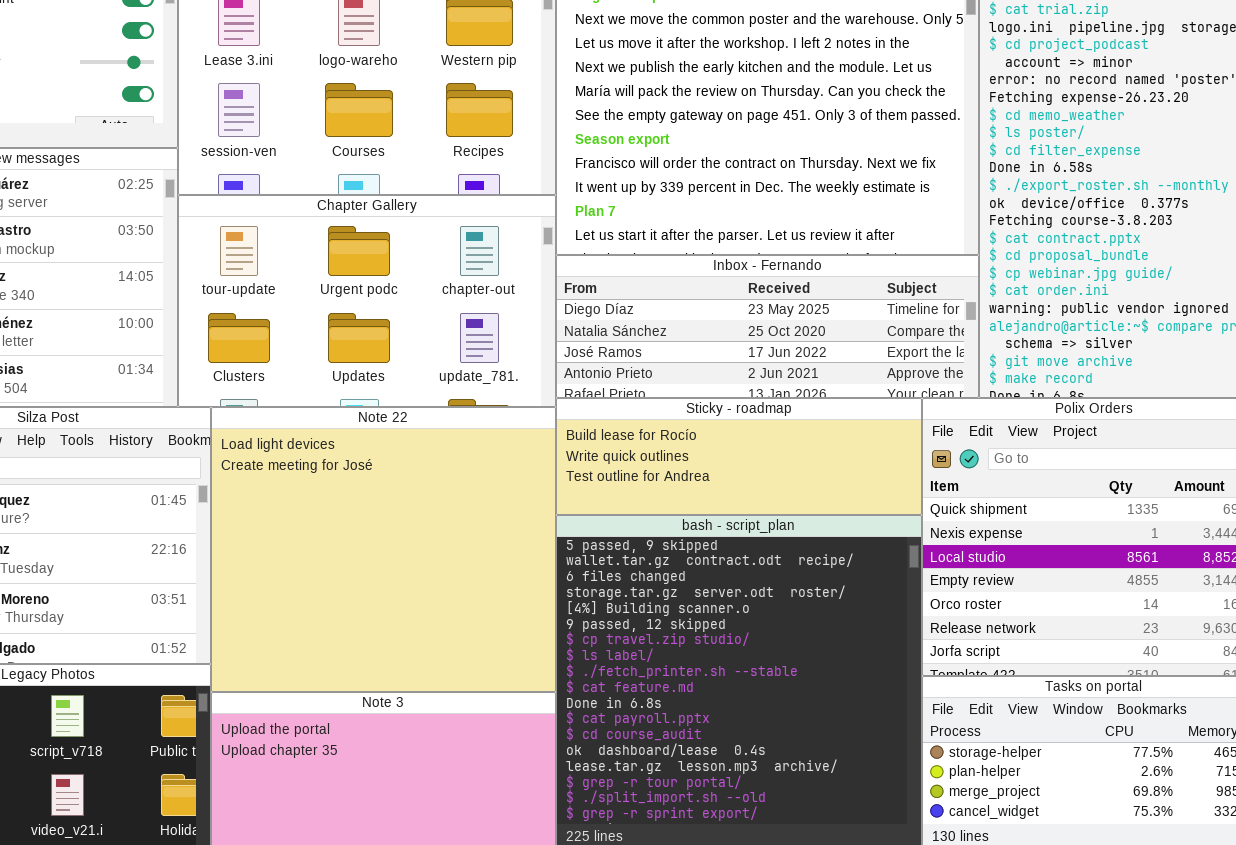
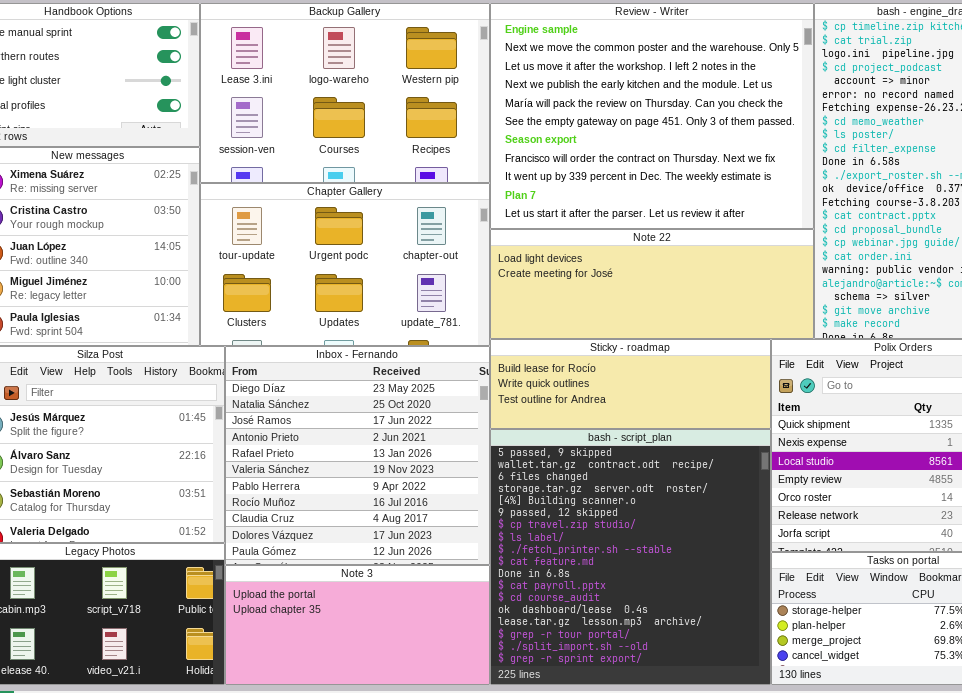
Inbox - Fernando: [556,255,979,398] -> [225,346,490,565], moved, resized
Note 22: [211,407,556,692] -> [490,229,814,339], moved, resized

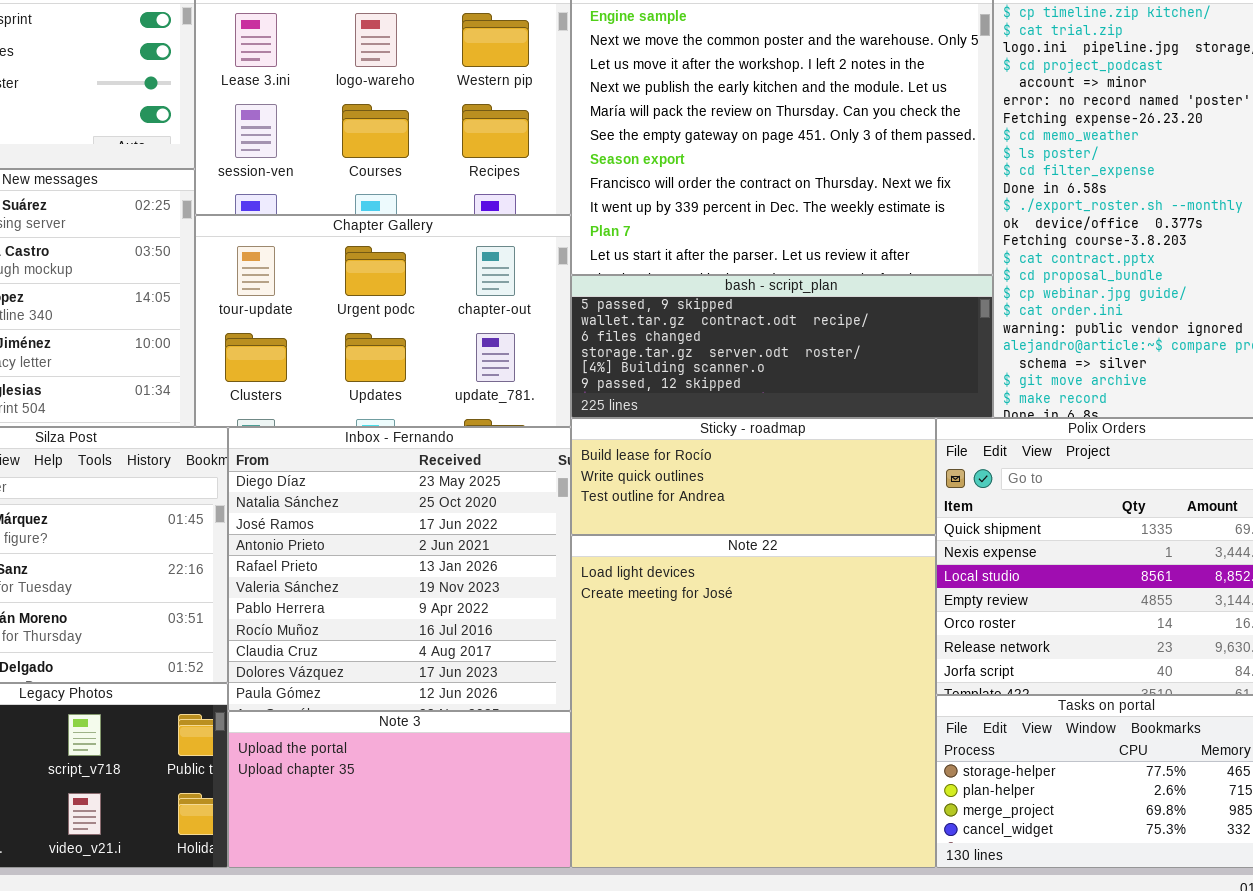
Note 22: [490,229,814,339] -> [571,535,936,868], moved, resized
bash - script_plan: [490,429,771,685] -> [571,275,993,418], moved, resized

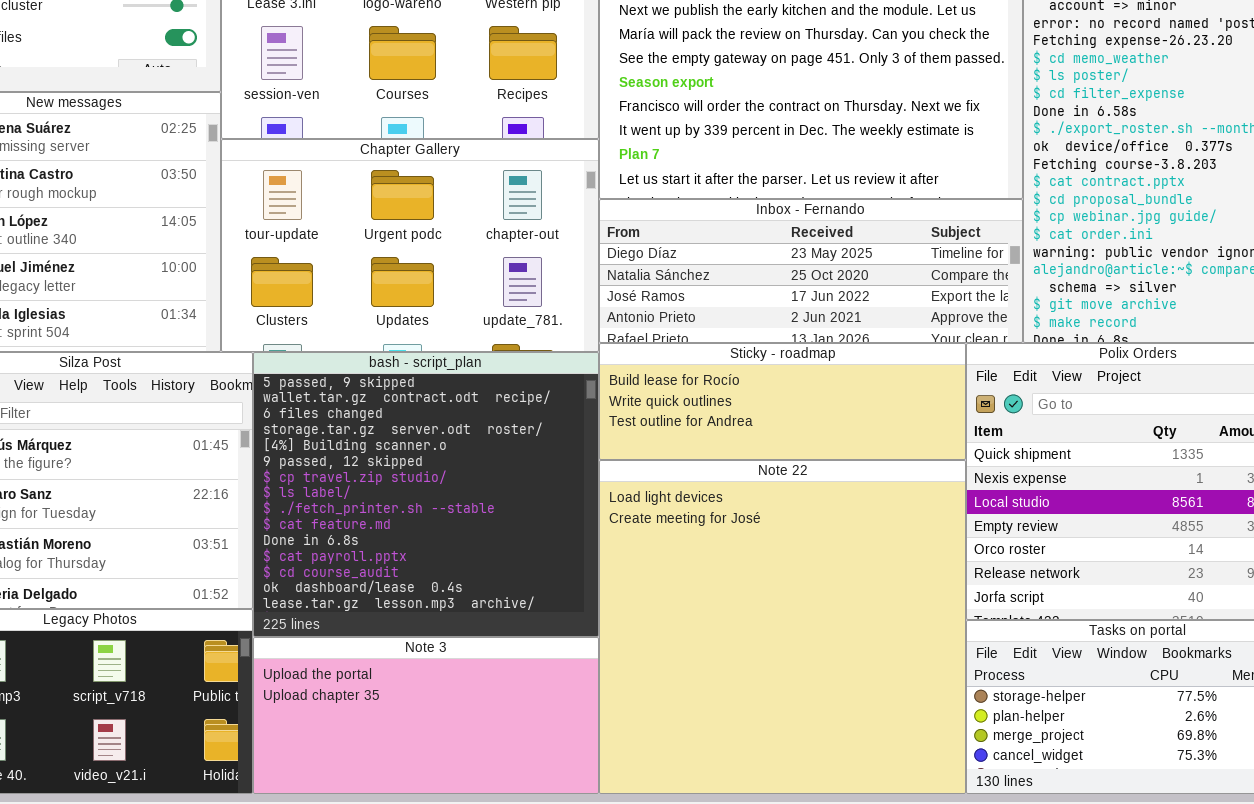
bash - script_plan: [571,275,993,418] -> [253,352,599,637], moved, resized
Inbox - Fernando: [228,427,571,711] -> [599,199,1023,343], moved, resized

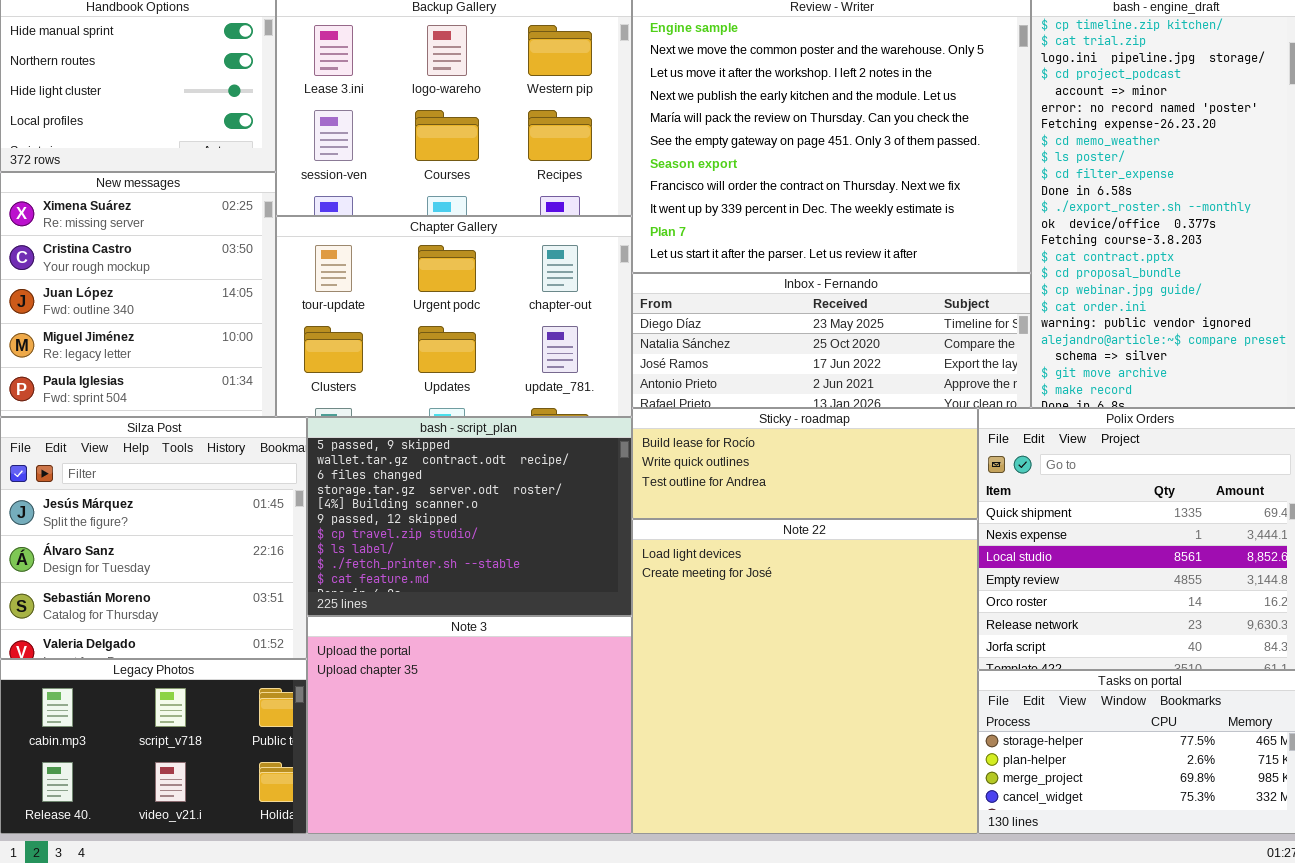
bash - script_plan: [253,352,599,637] -> [307,417,632,616], resized
Note 3: [253,637,599,794] -> [307,616,632,834], resized

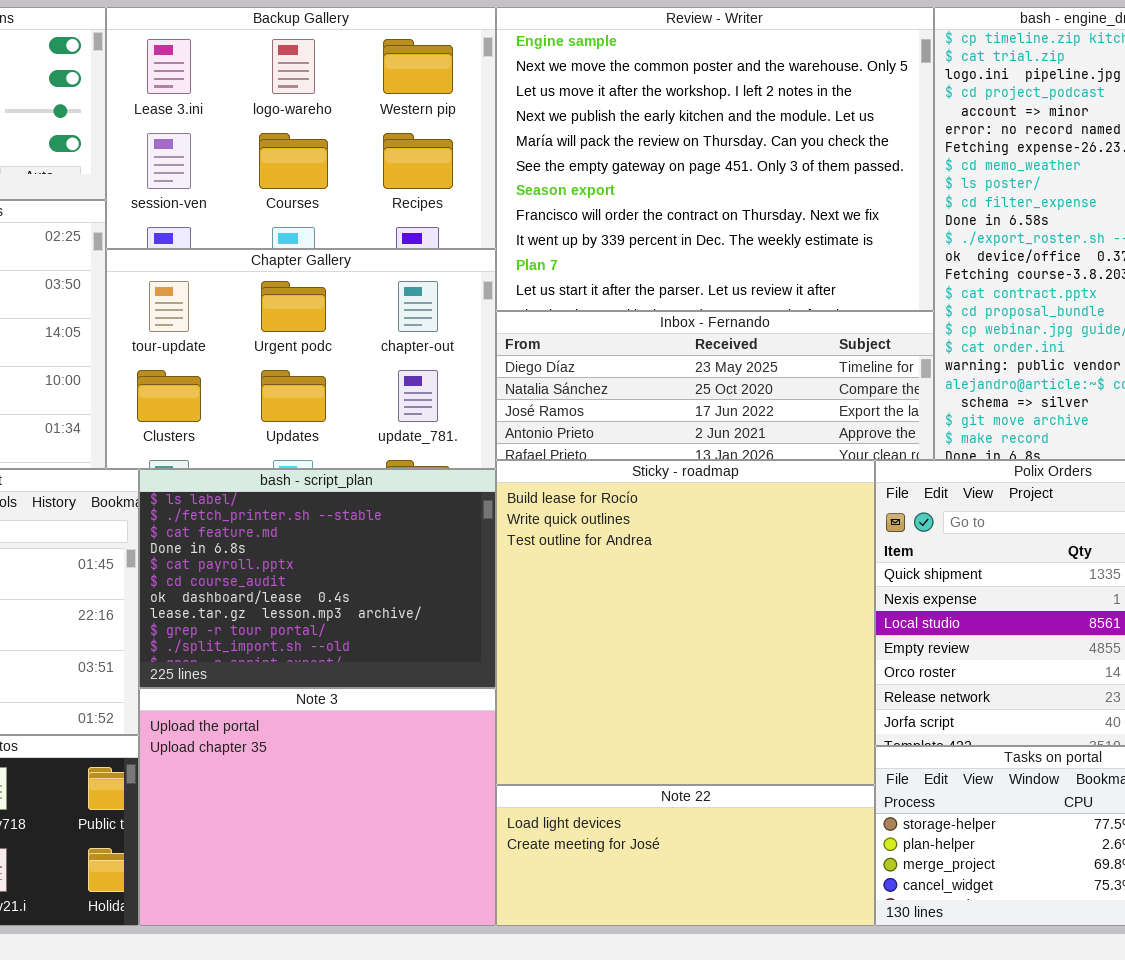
Sticky - roadmap: [632,408,978,519] -> [496,460,875,785], resized
bash - script_plan: [307,417,632,616] -> [139,469,496,688], scrolled down 7 rows
Note 22: [632,519,978,834] -> [496,785,875,926], resized

